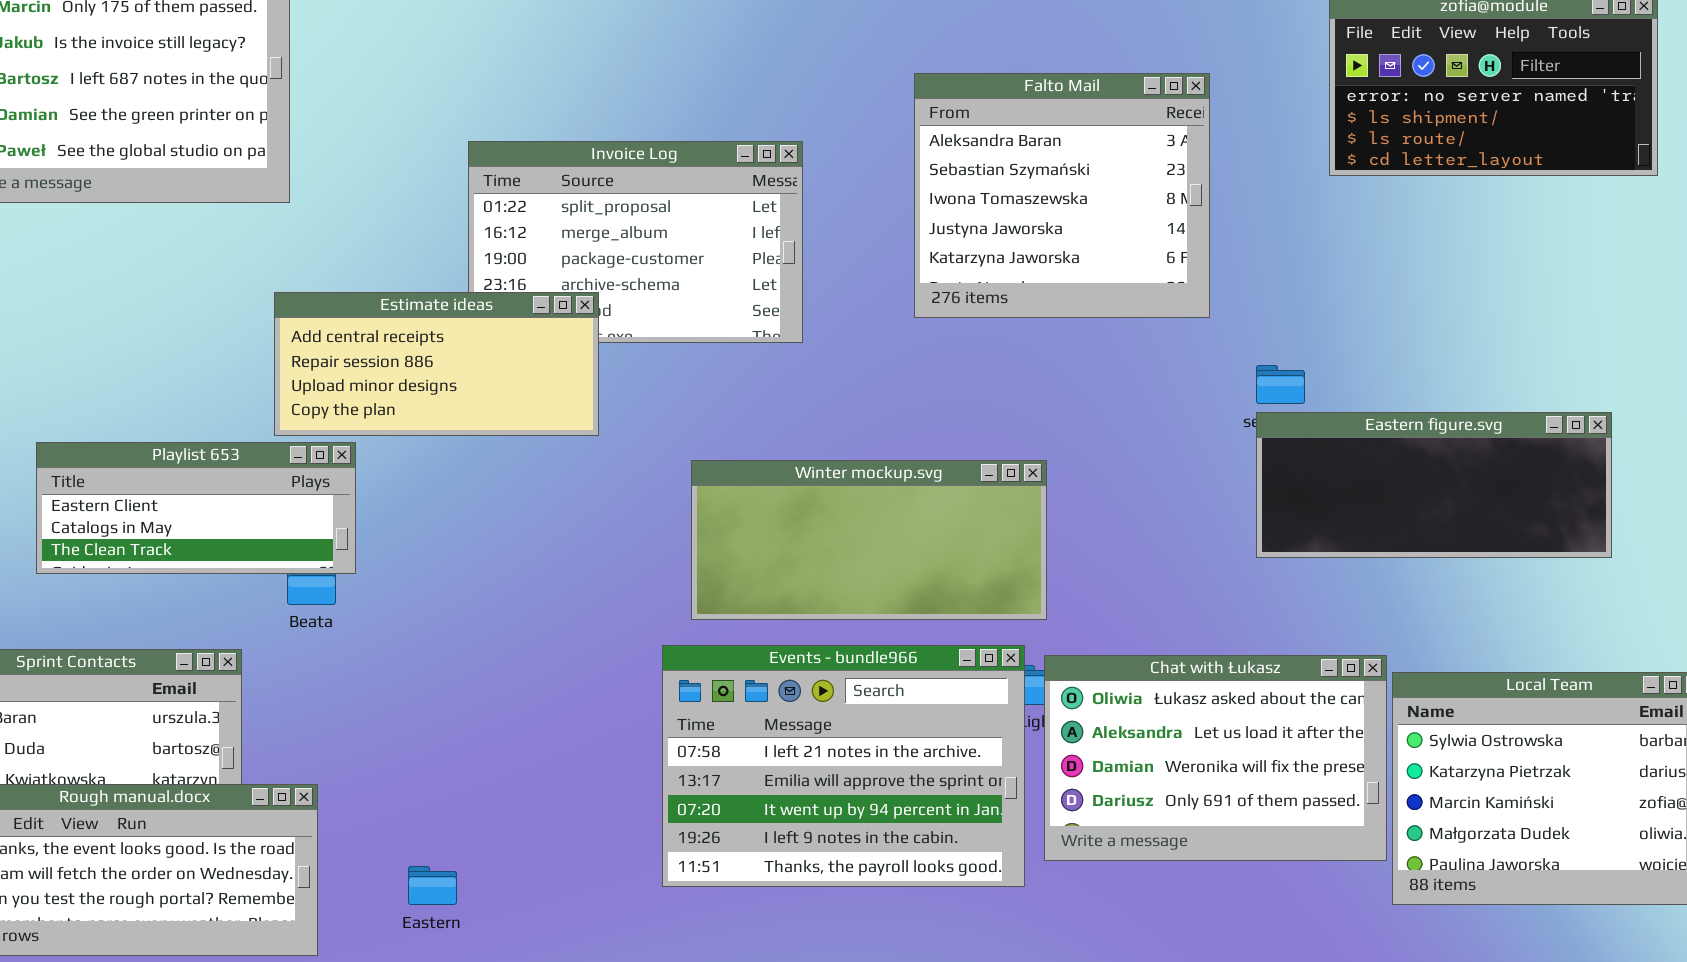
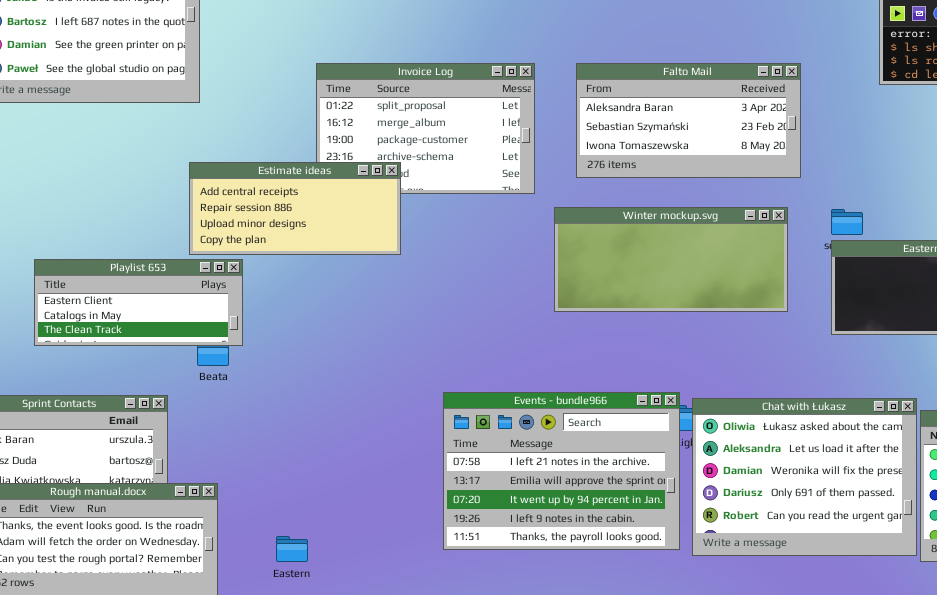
Falto Mail: [914,73,1210,318] -> [576,63,801,178], resized
Winter mockup.svg: [691,460,1047,620] -> [554,207,788,312], moved
Chat with Łukasz: [1044,655,1387,861] -> [692,398,917,556], resized

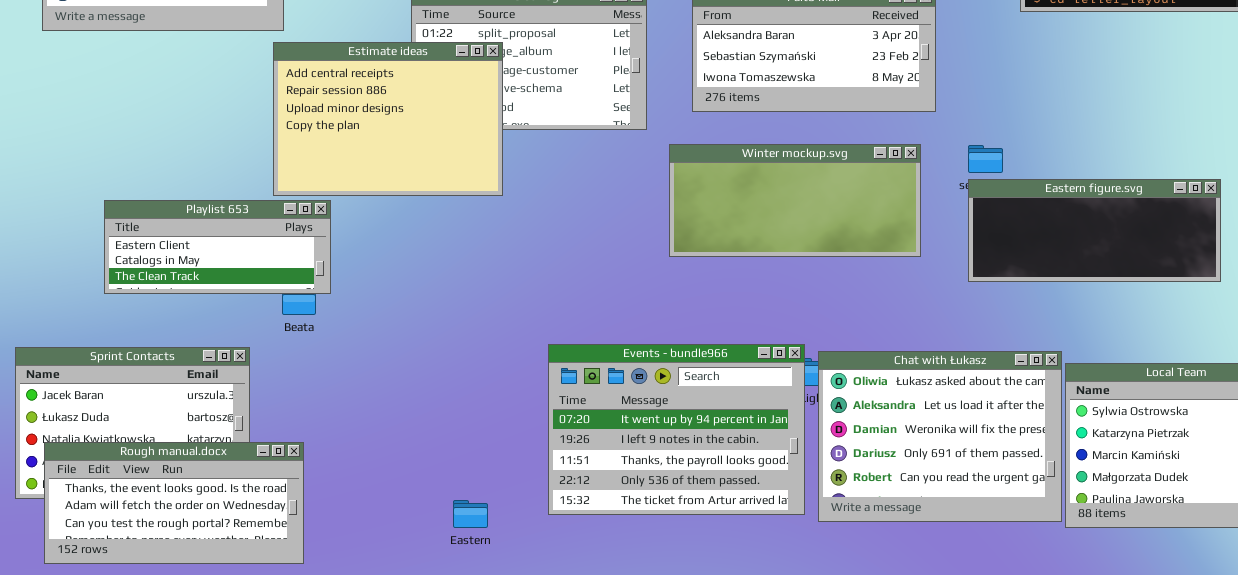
Estimate ideas: [189,162,401,255] -> [273,42,503,196], resized
Events - bundle966: [443,392,680,550] -> [548,344,805,515], scrolled down 2 rows
Eastern: [276,536,308,562] -> [453,500,488,528], moved

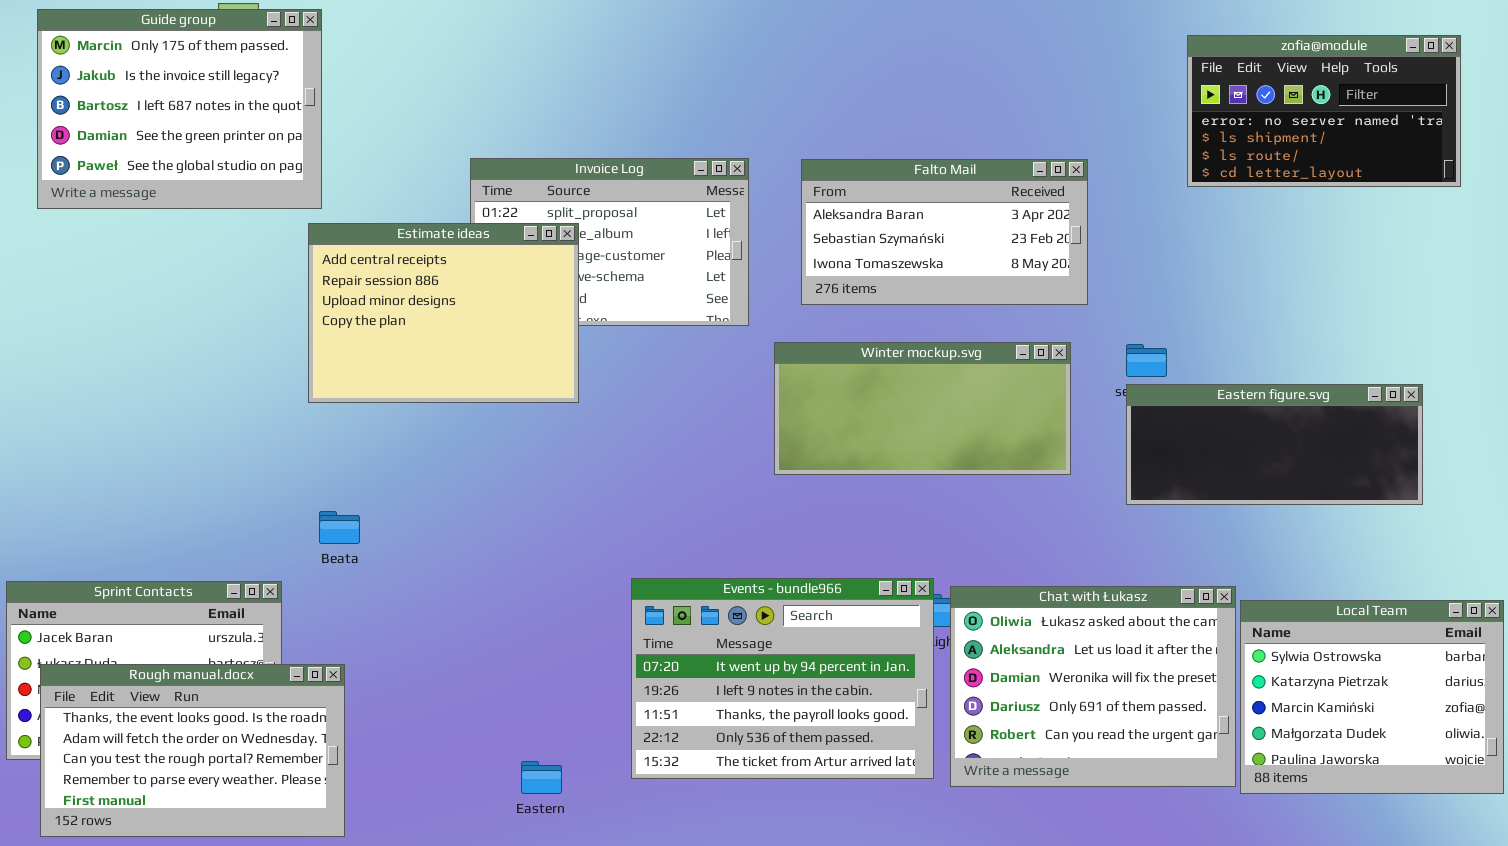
Playlist 653: [104,200,331,294] -> none, closed
Rough manual.docx: [44,442,304,564] -> [40,664,345,837], resized

